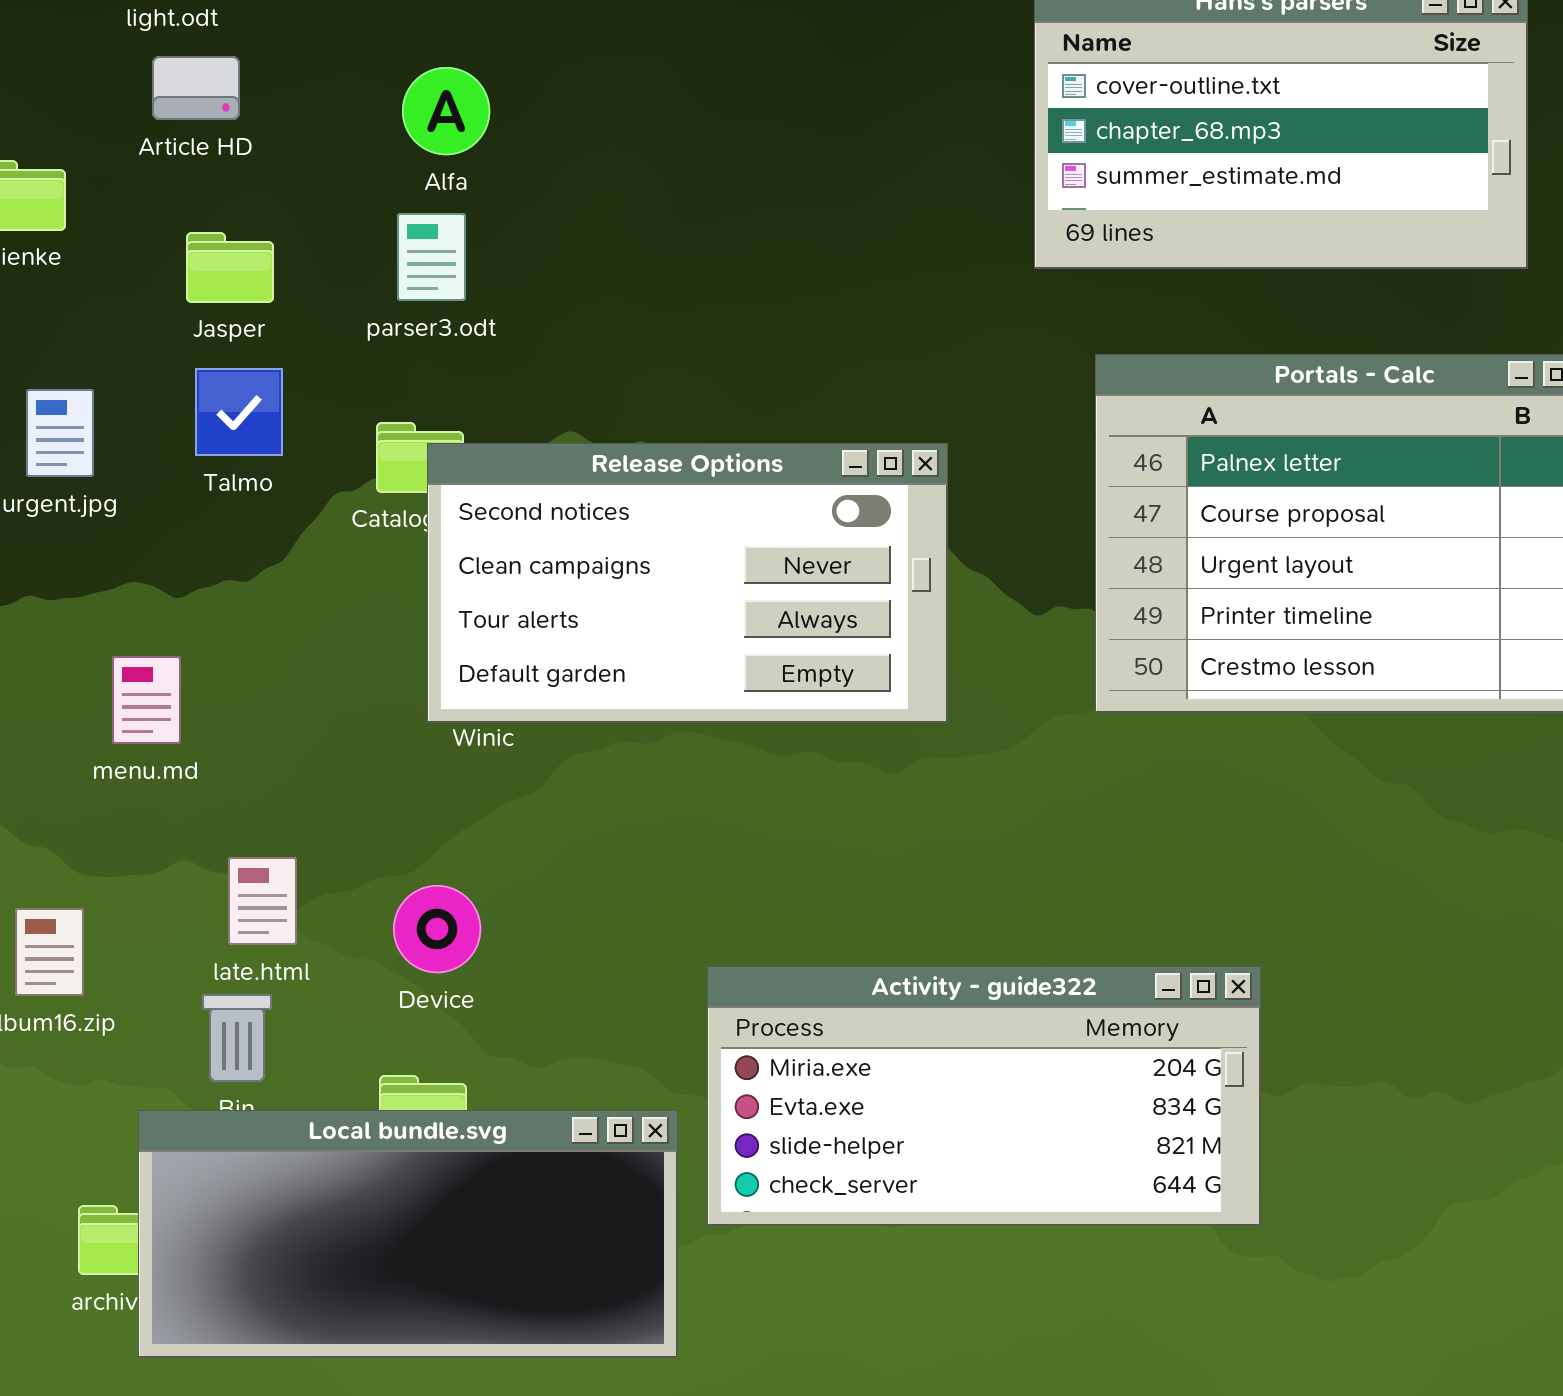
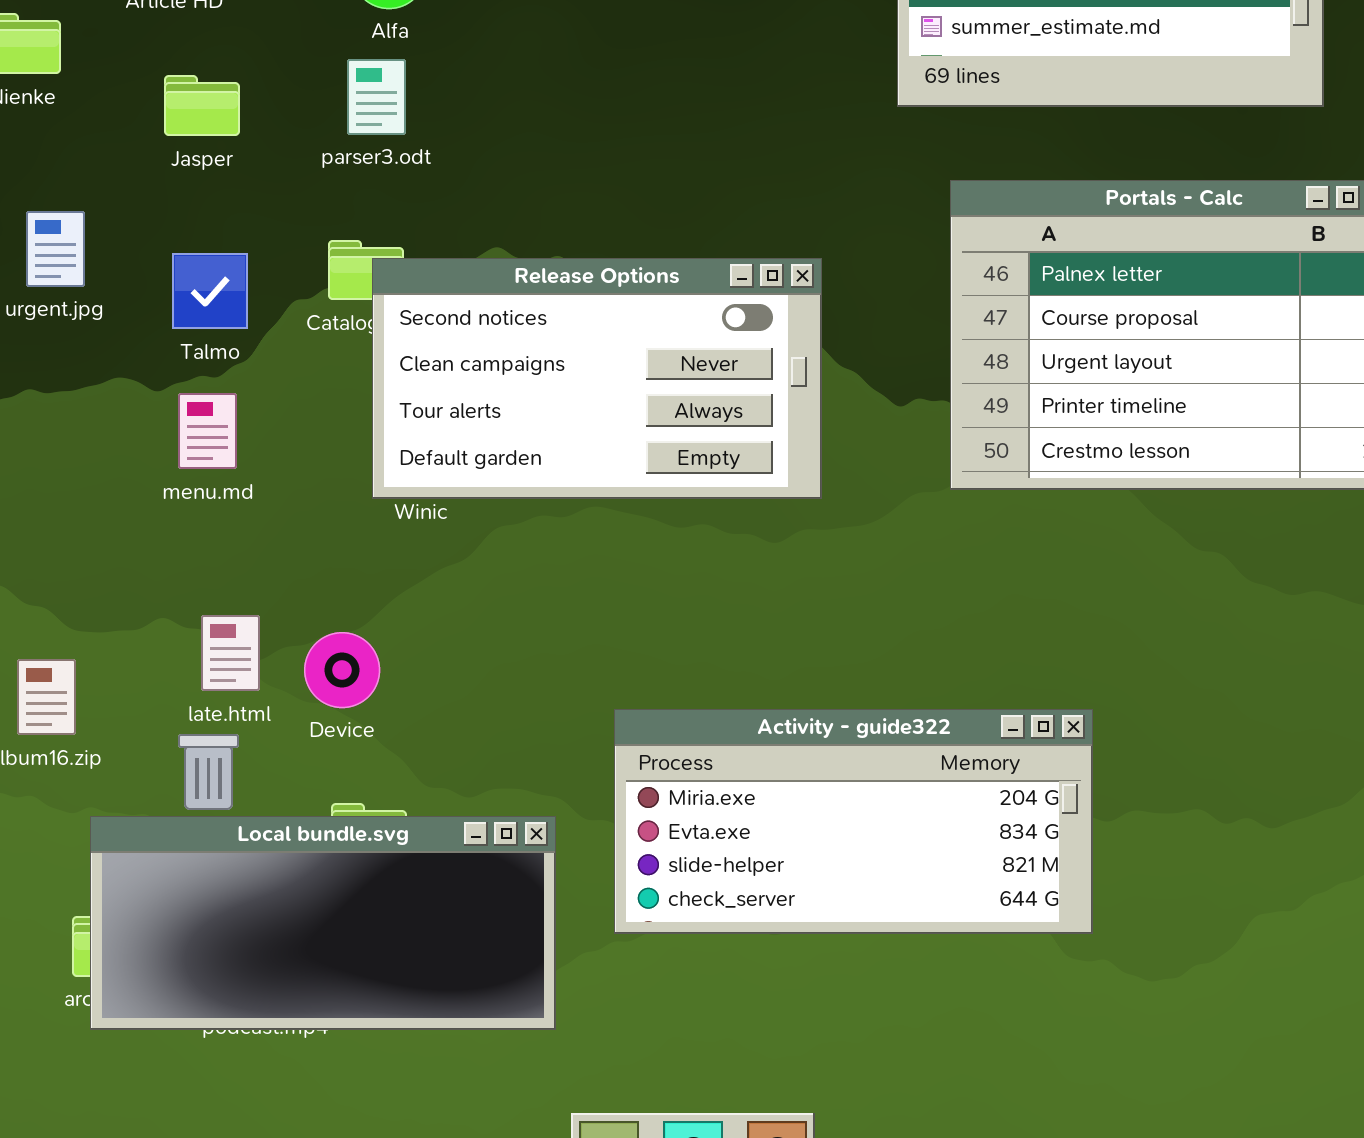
Talmo: [195,368,283,456] -> [172,253,248,329], moved
menu.md: [112,656,181,744] -> [178,393,237,469], moved
Device: [393,885,481,973] -> [304,632,380,708], moved
Local bundle.svg: [138,1110,678,1358] -> [90,816,556,1030], moved

